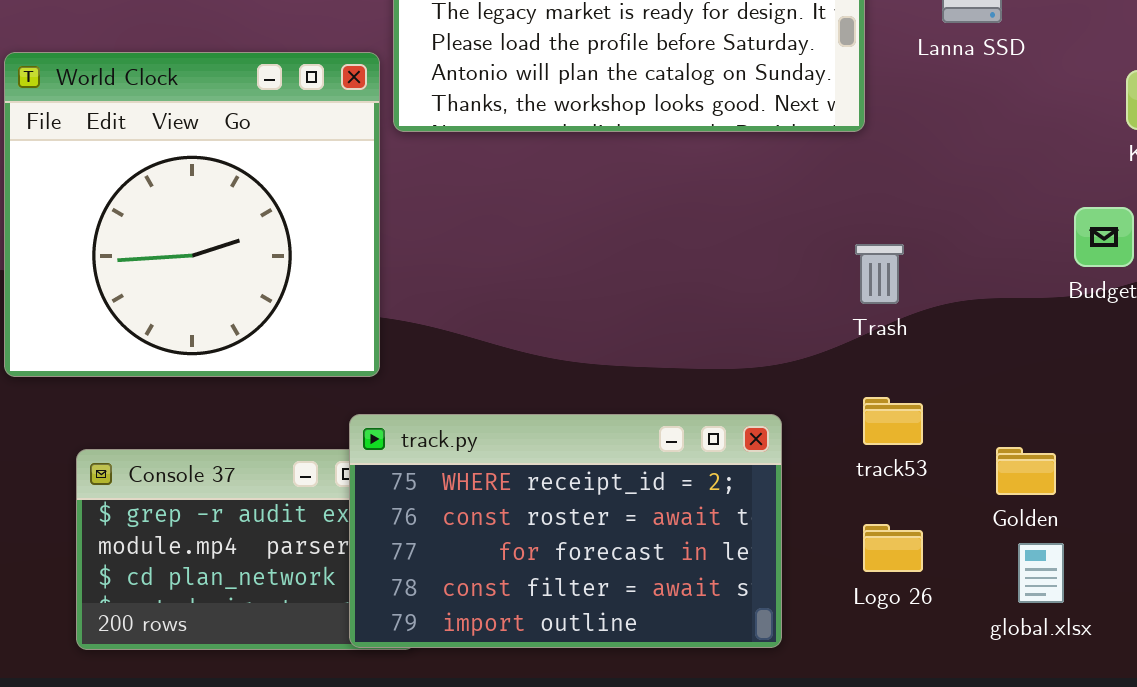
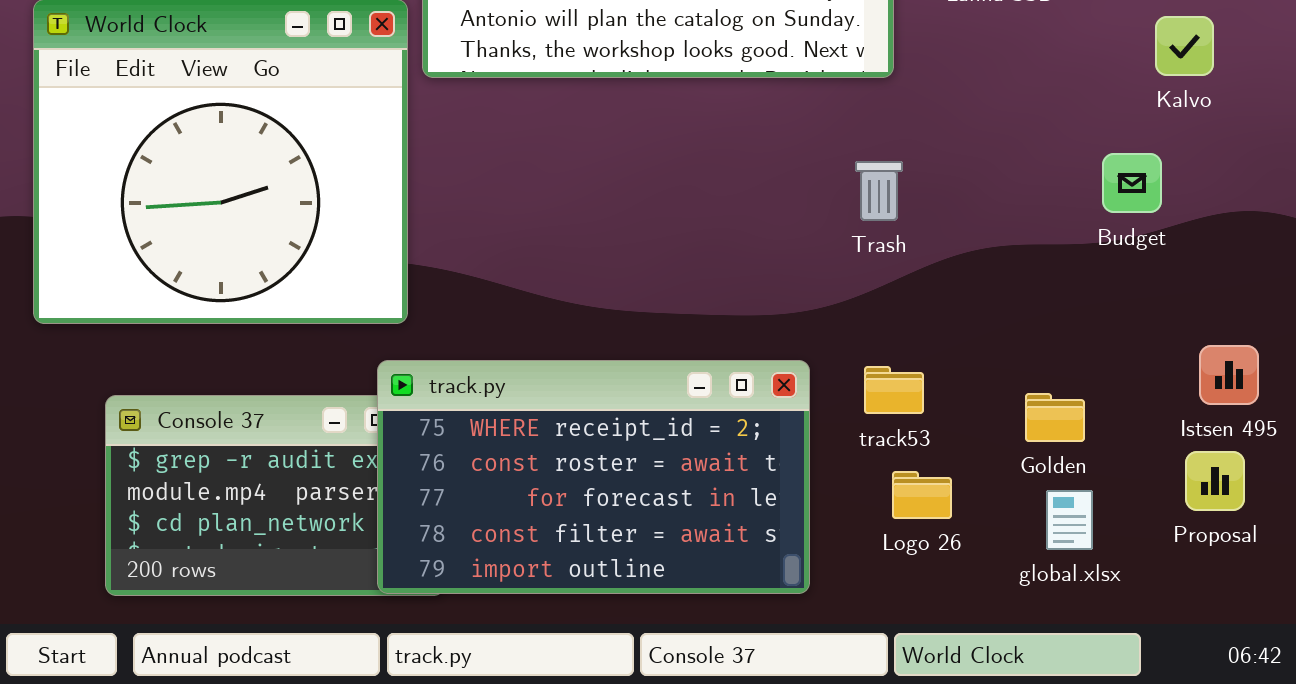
Trash: [855,244,904,304] -> [855,161,903,221], moved
track53: [863,397,923,445] -> [864,366,924,414], moved

